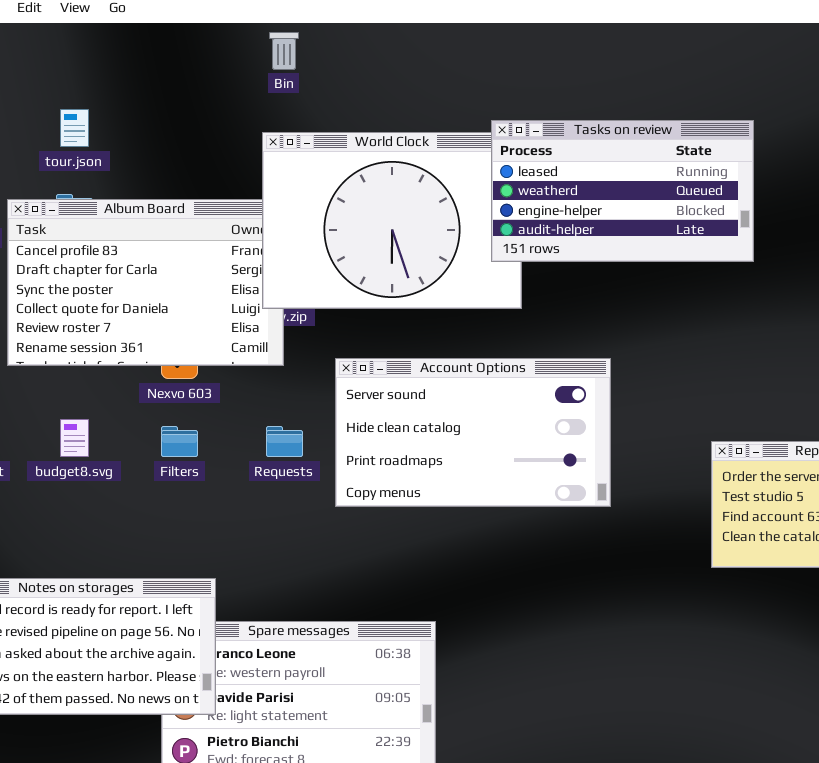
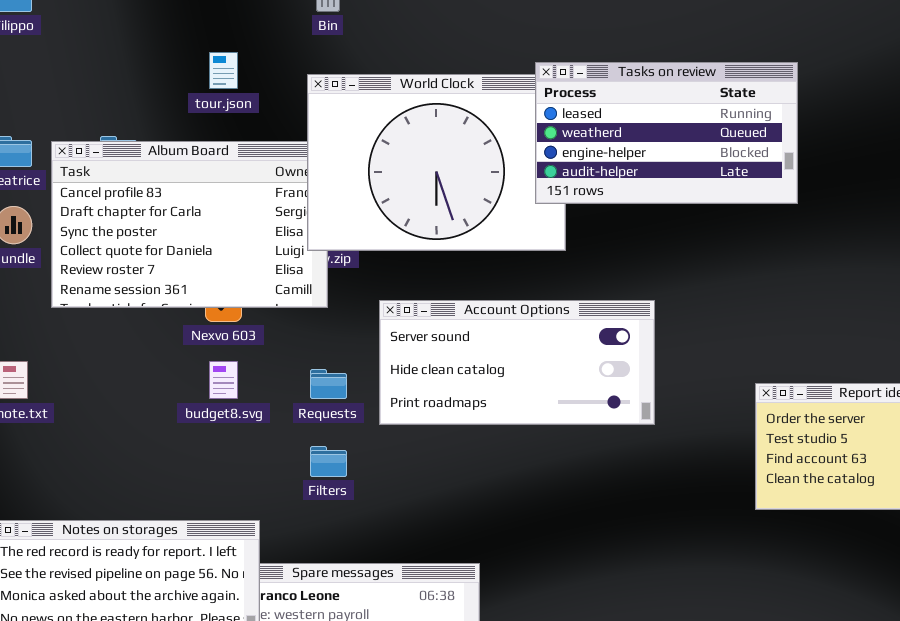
tour.json: [60,109,89,147] -> [209,52,238,89], moved
Account Options: [335,358,611,507] -> [379,300,655,425], resized
budget8.svg: [60,419,89,457] -> [209,361,238,399], moved
Filters: [161,426,198,457] -> [310,446,347,477], moved

